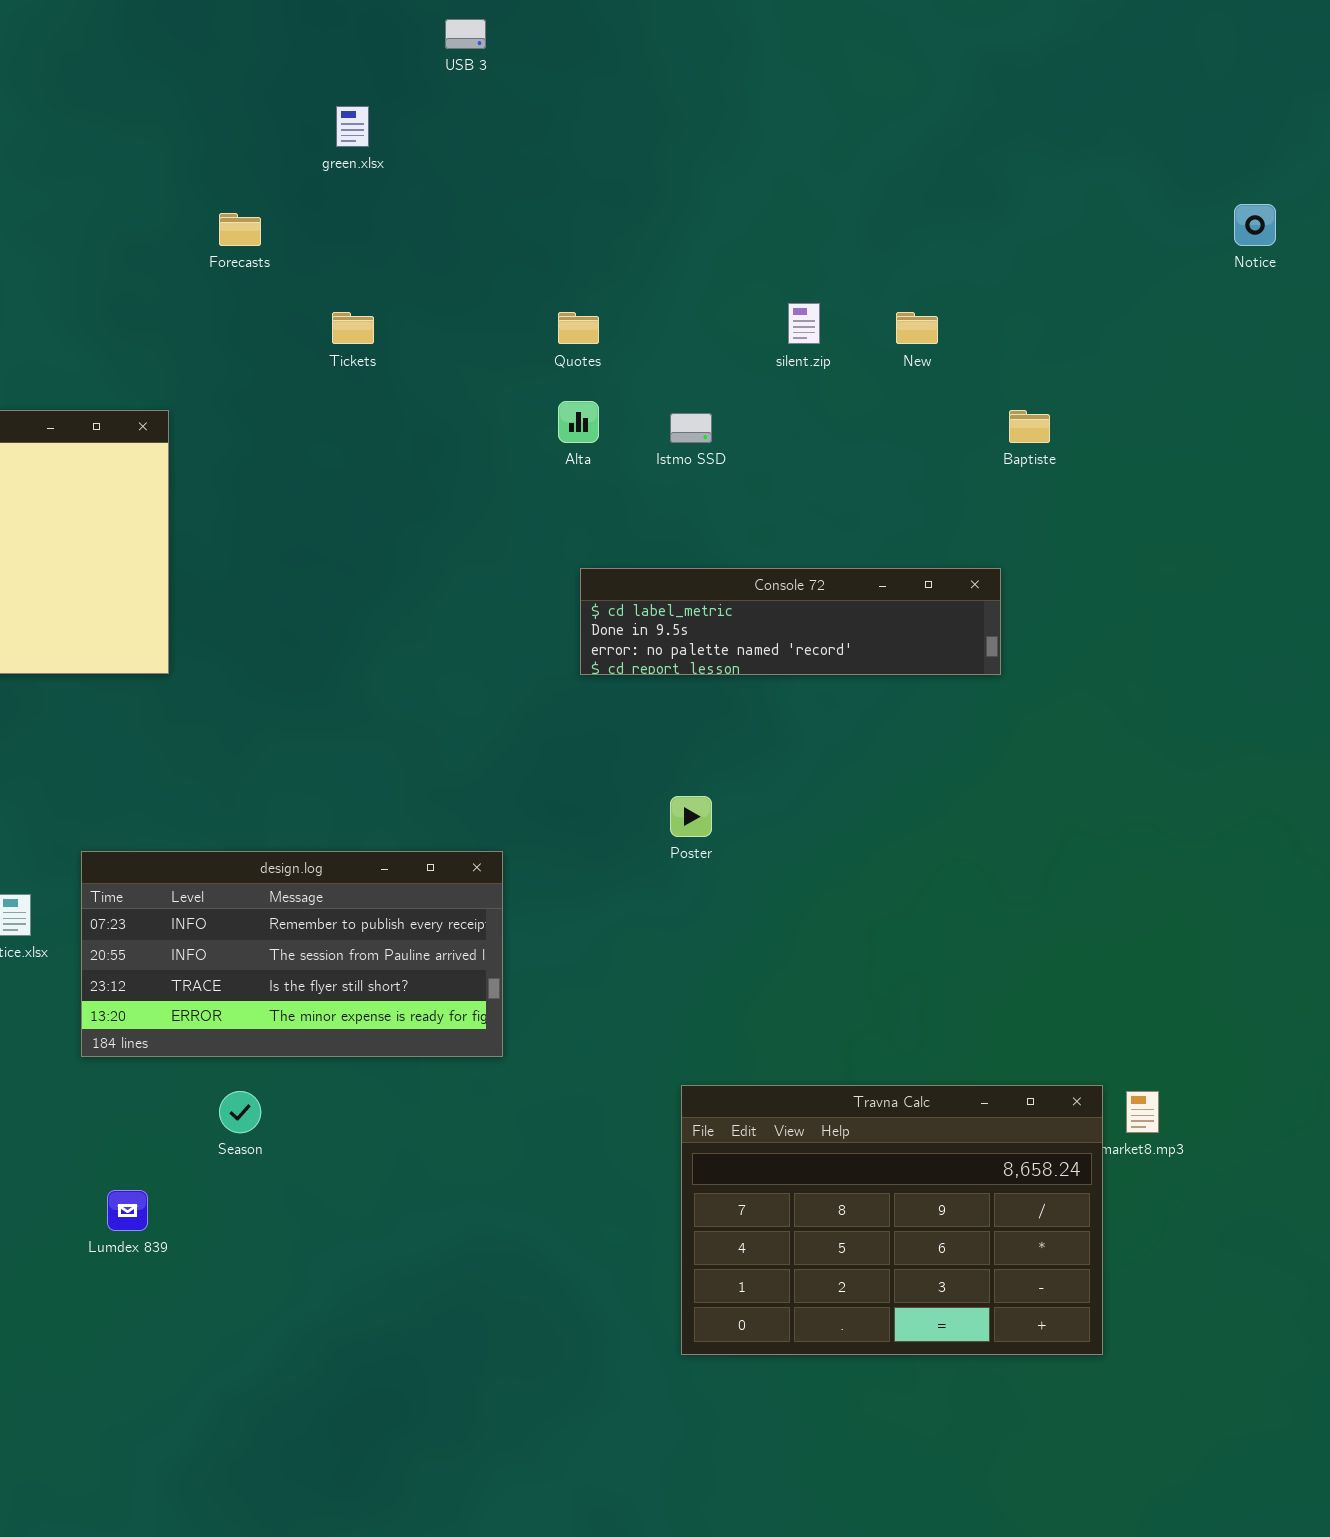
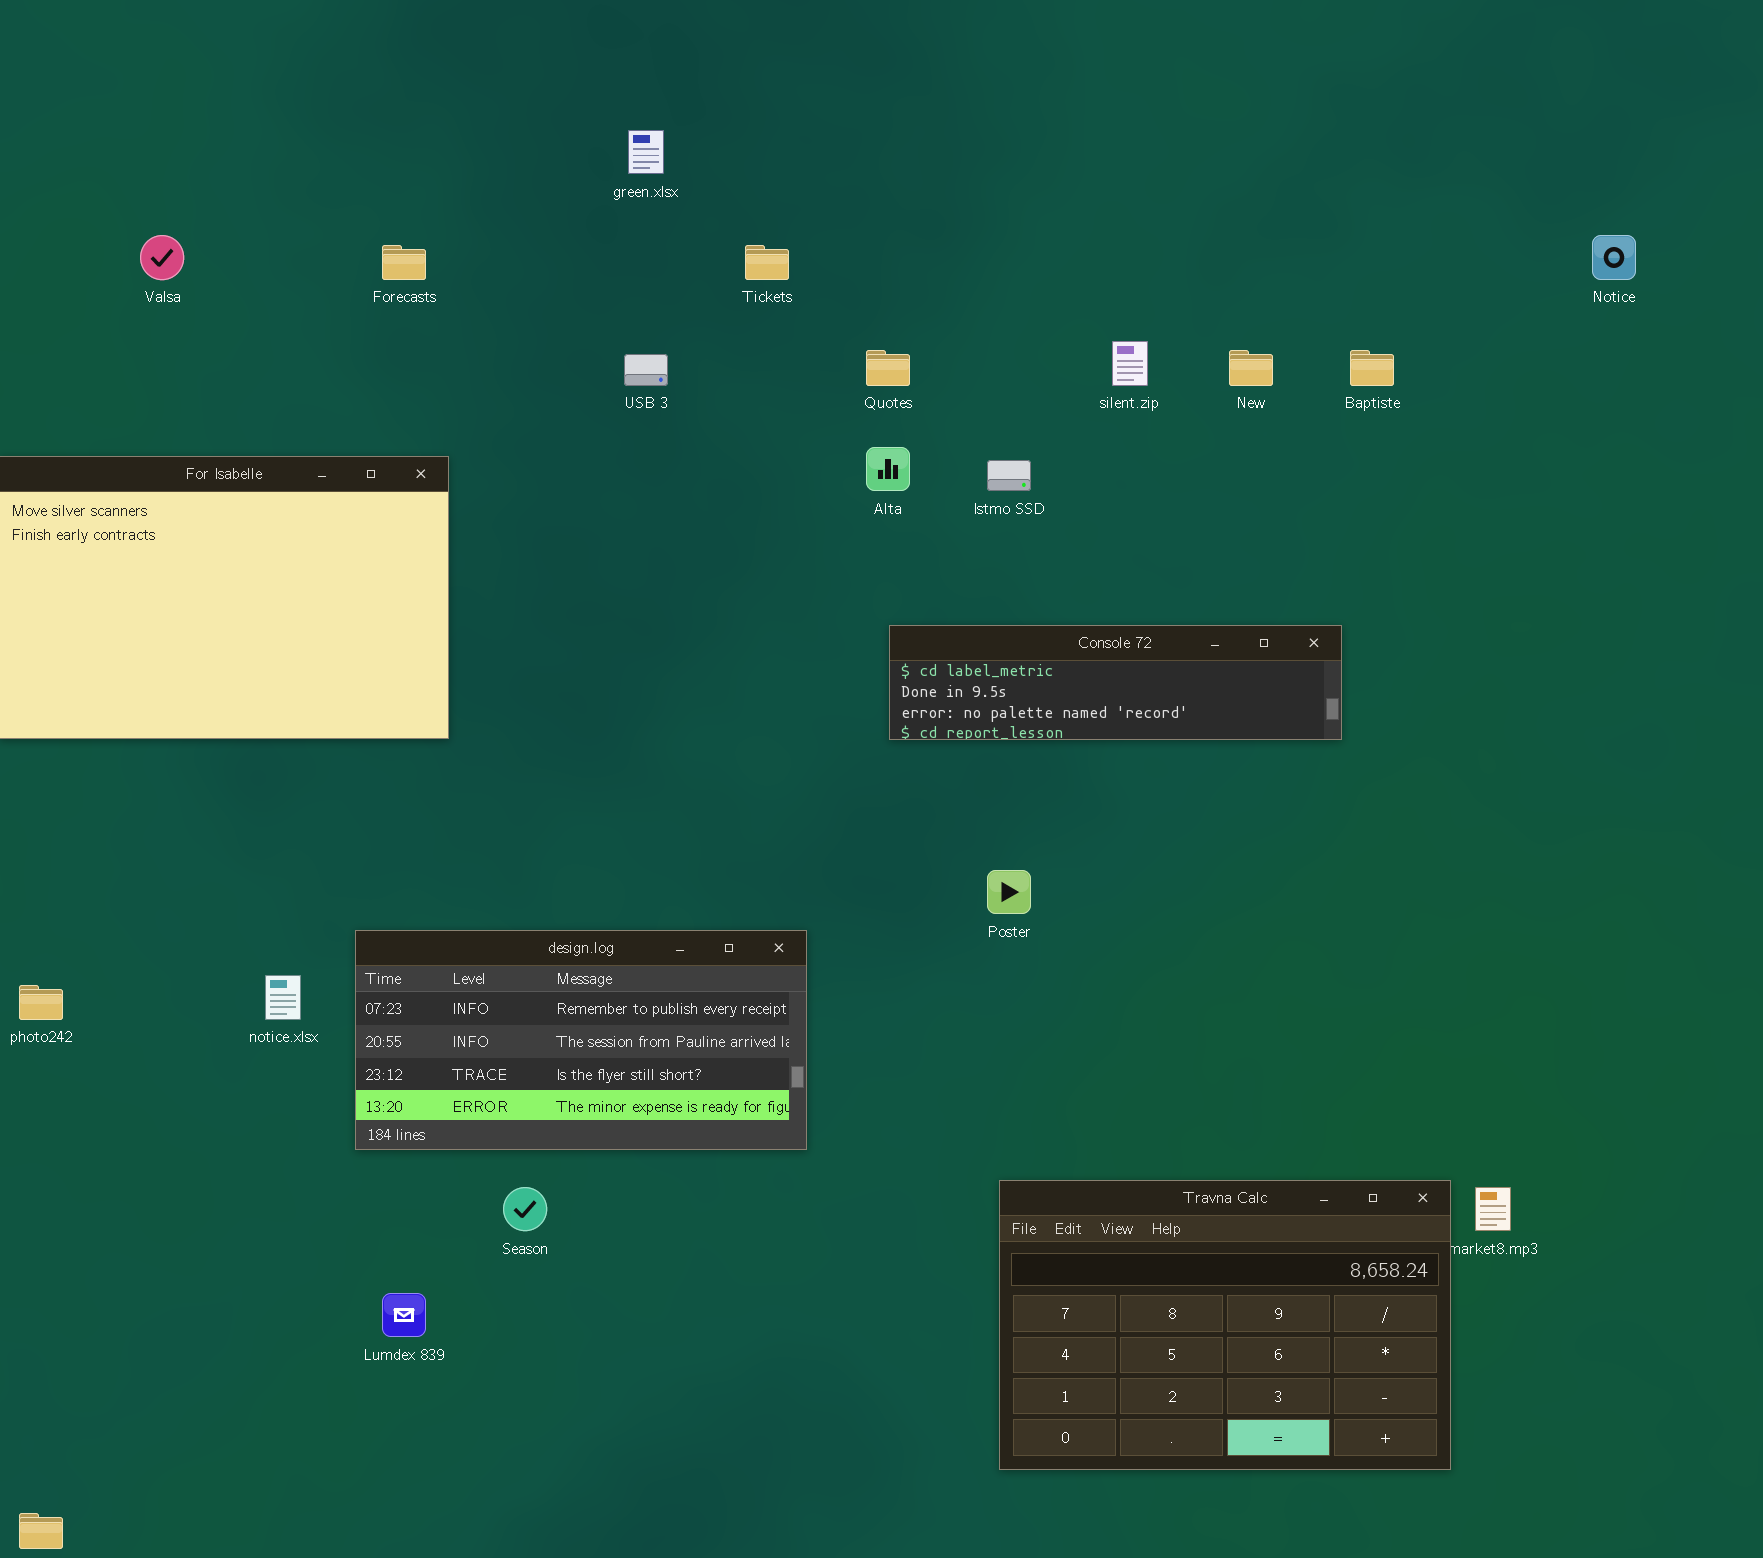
USB 3: [445,19,486,49] -> [624,354,668,386], moved
Forecasts: [219,213,261,246] -> [382,245,426,280], moved
Tickets: [332,312,374,344] -> [745,245,789,280], moved
Baptiste: [1009,410,1050,443] -> [1350,350,1394,386], moved

